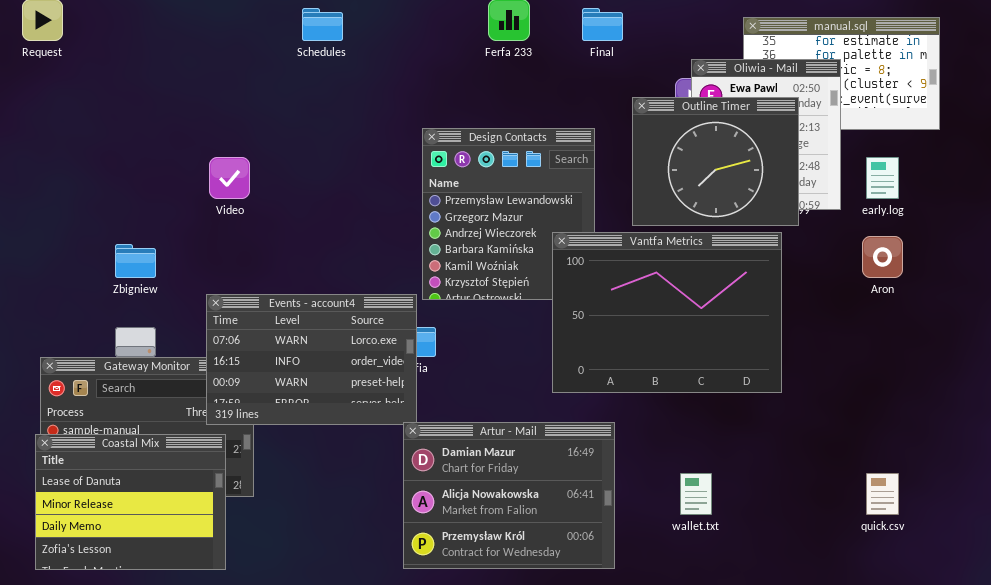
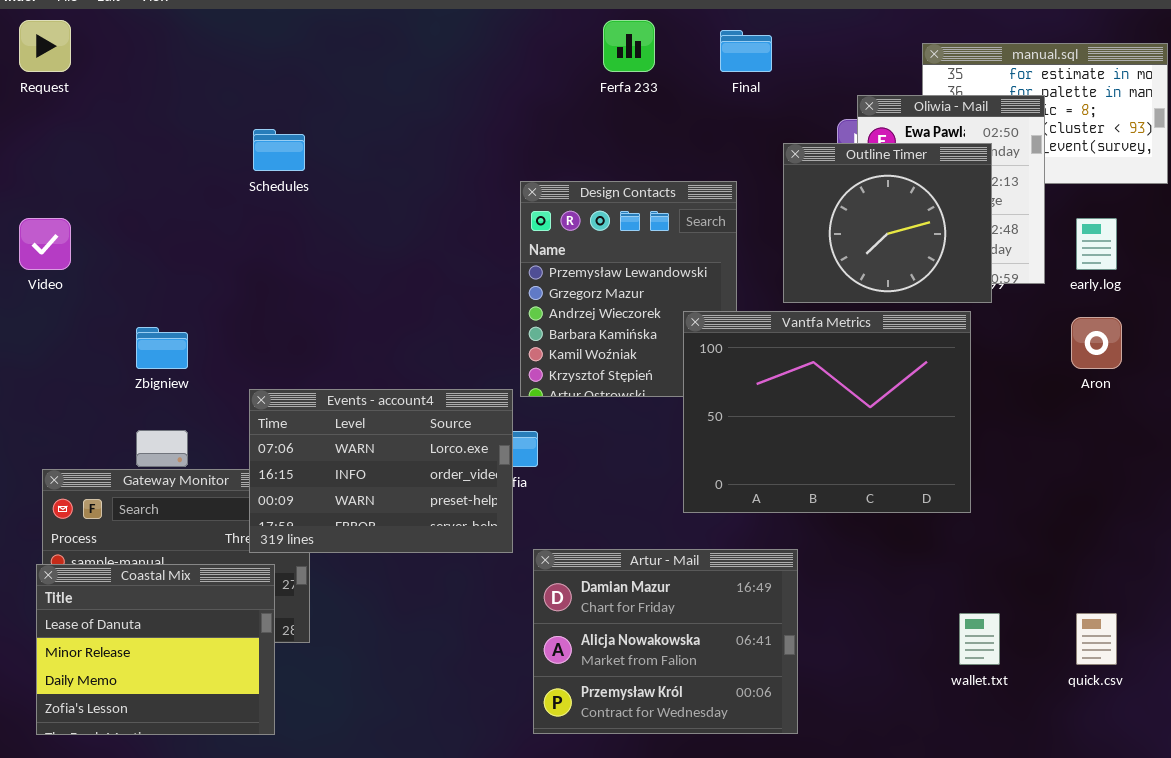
Schedules: [302,8,343,41] -> [253,129,305,171], moved
Video: [209,157,250,199] -> [19,218,71,270], moved
Artur - Mail: [403,422,615,569] -> [533,549,798,734], moved
wallet.txt: [680,473,712,515] -> [959,613,1000,665], moved

